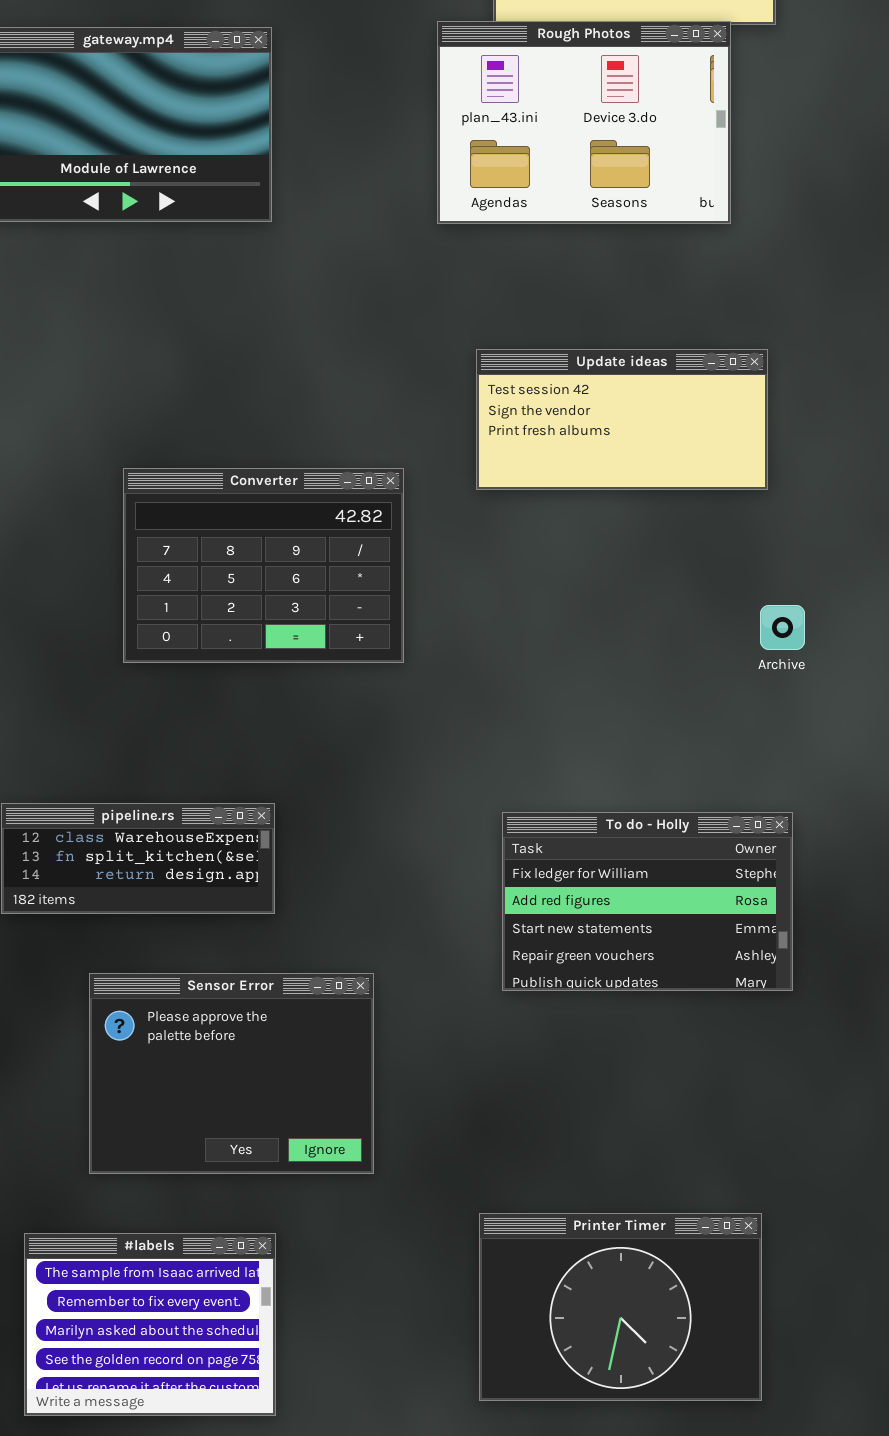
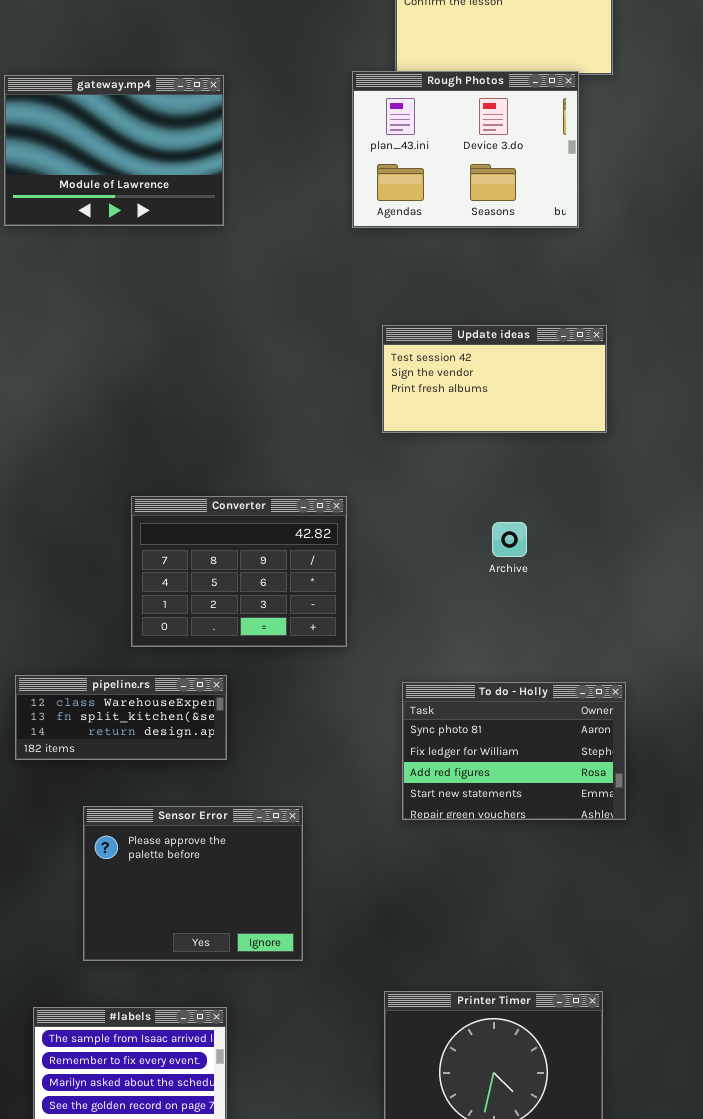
Converter: [123,468,404,663] -> [131,496,347,647], moved
Archive: [760,605,805,650] -> [492,522,527,557], moved
To do - Holly: [502,812,793,991] -> [402,682,626,820], scrolled up 1 row

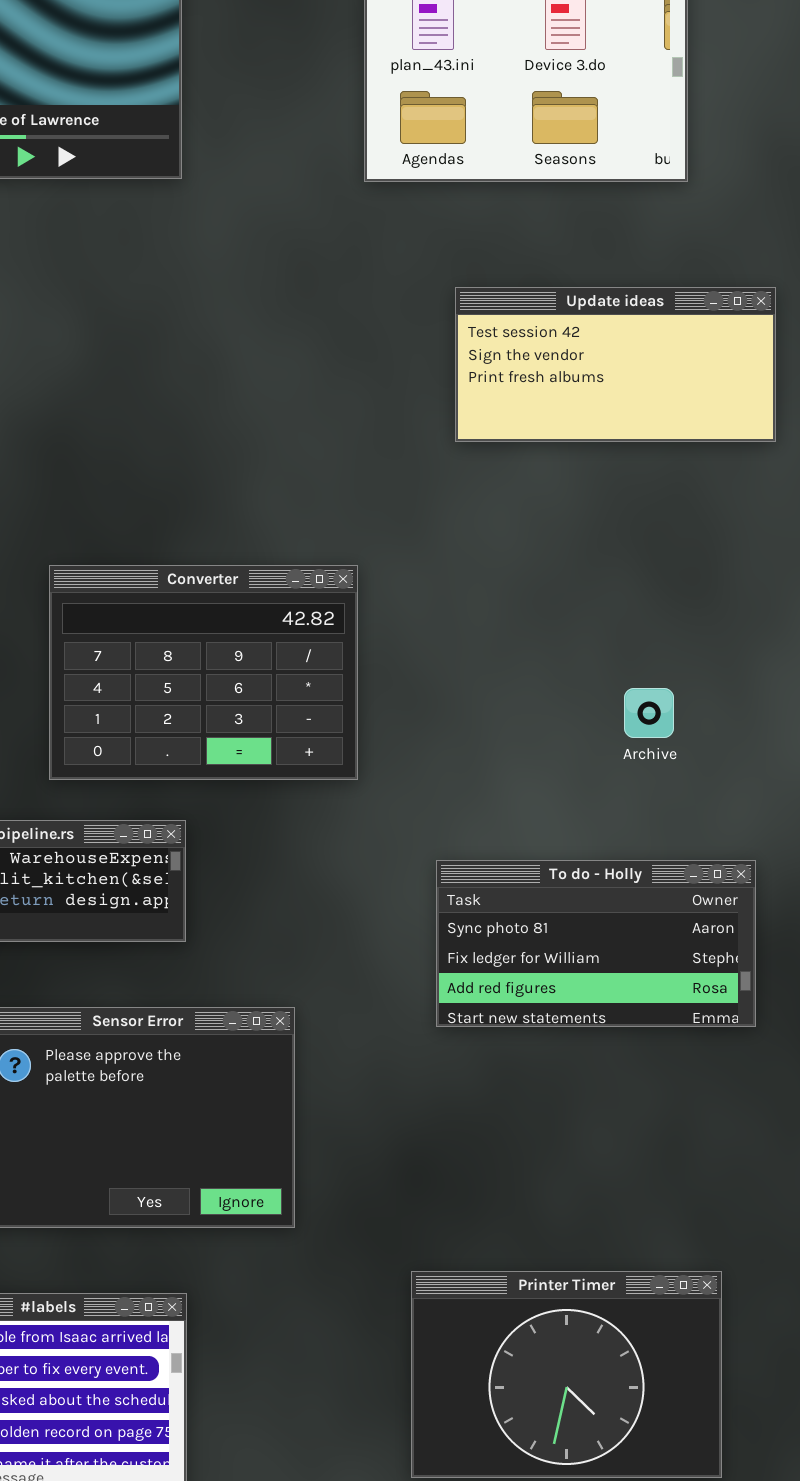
Update ideas: [382,325,607,433] -> [455,287,776,442], moved
Archive: [492,522,527,557] -> [624,688,674,738], moved
To do - Holly: [402,682,626,820] -> [436,860,756,1027], resized

